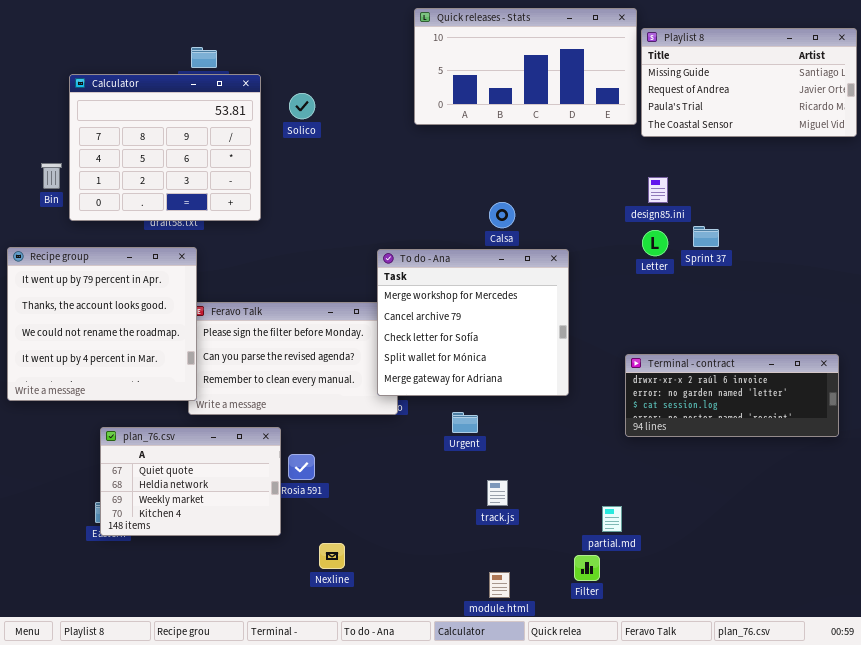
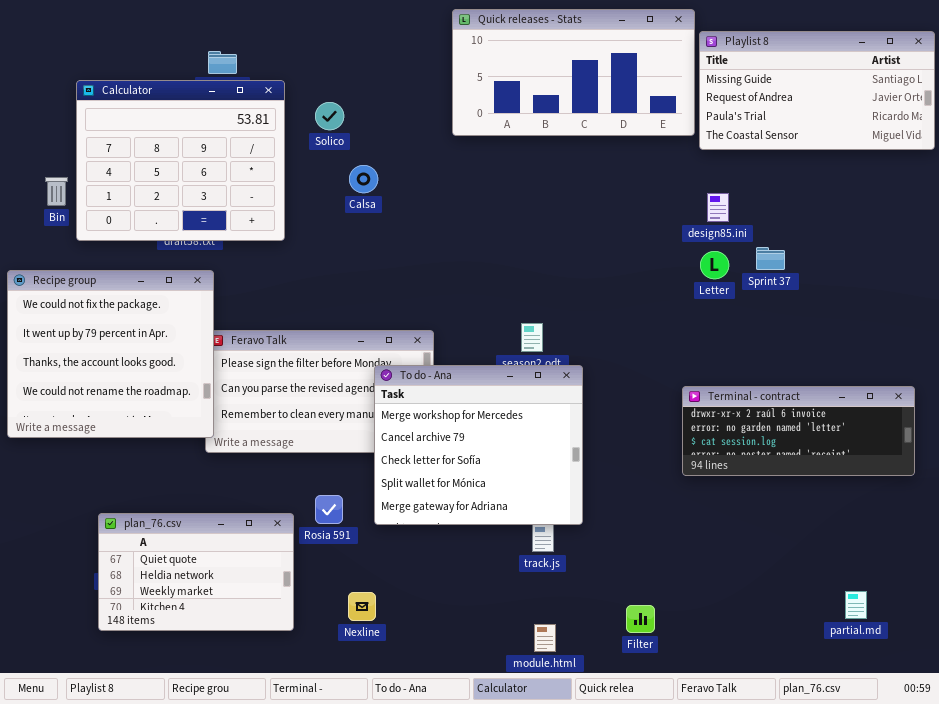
Calsa: [489,202,515,228] -> [349,165,378,193], moved
Recipe group: [7,247,197,401] -> [7,270,214,438], scrolled up 1 row
To do - Ana: [377,249,569,396] -> [374,365,583,525], moved
plan_76.csv: [100,427,281,536] -> [98,513,294,631], moved
partial.md: [602,506,622,532] -> [845,591,867,619], moved

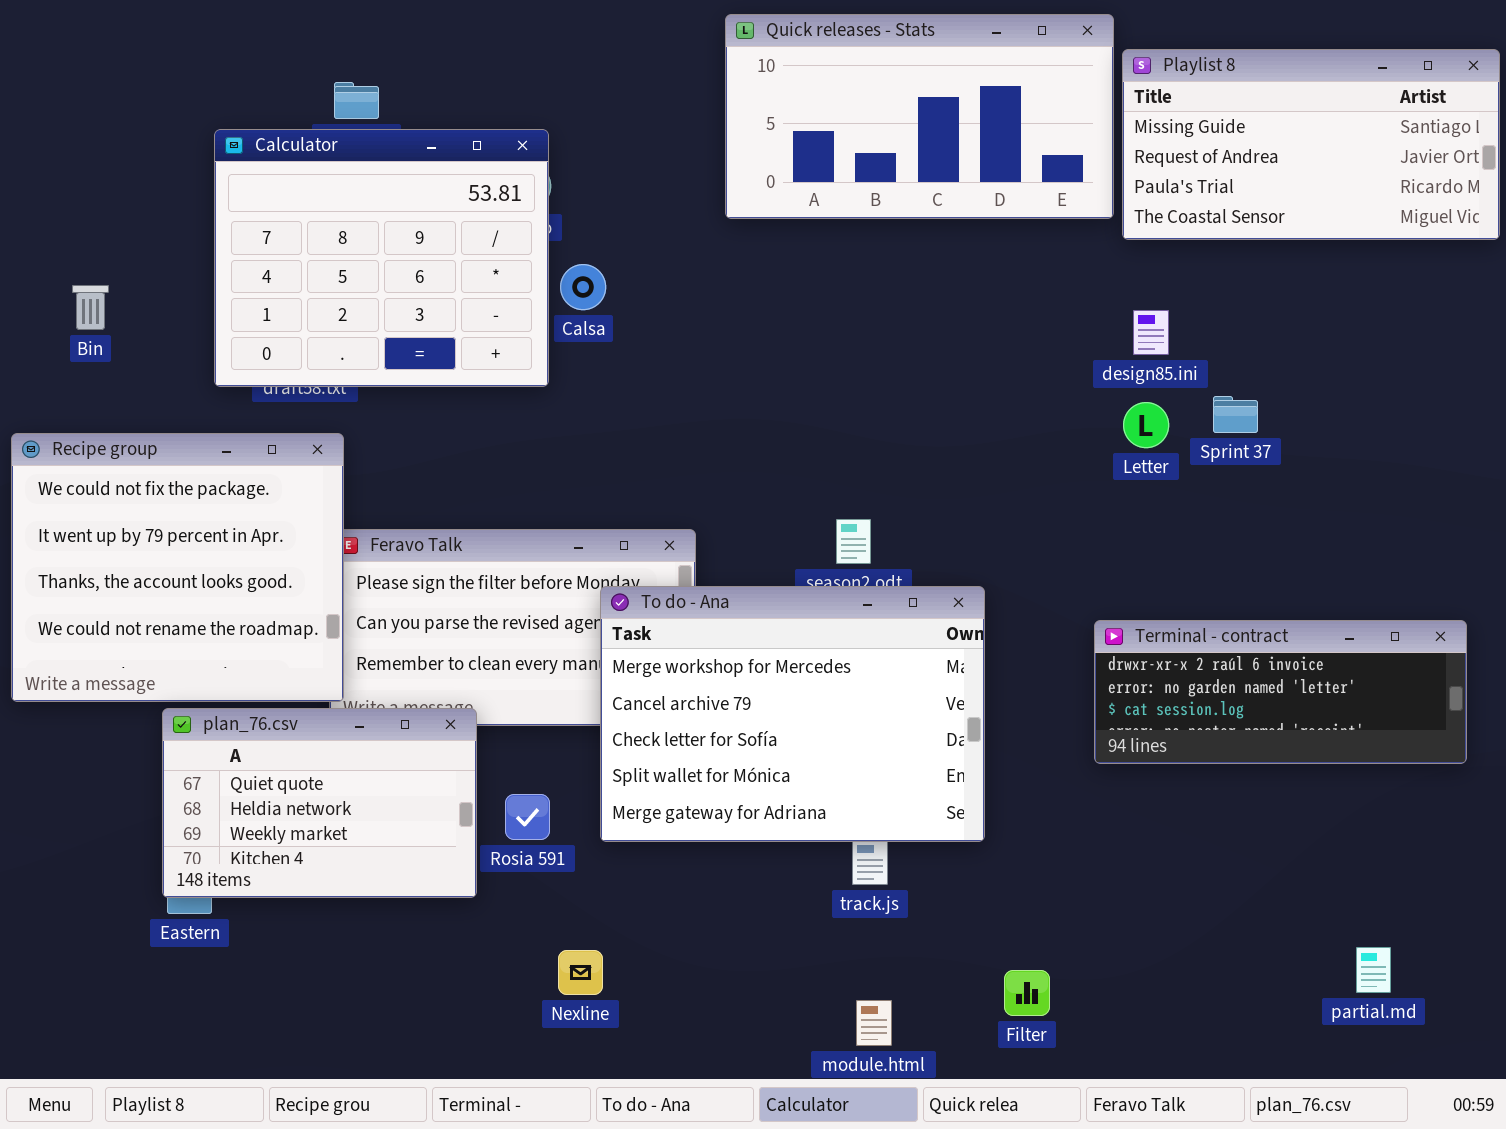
Calculator: [76,80,285,241] -> [214,129,549,387], moved
To do - Ana: [374,365,583,525] -> [600,586,985,842], resized
plan_76.csv: [98,513,294,631] -> [162,708,477,898], moved

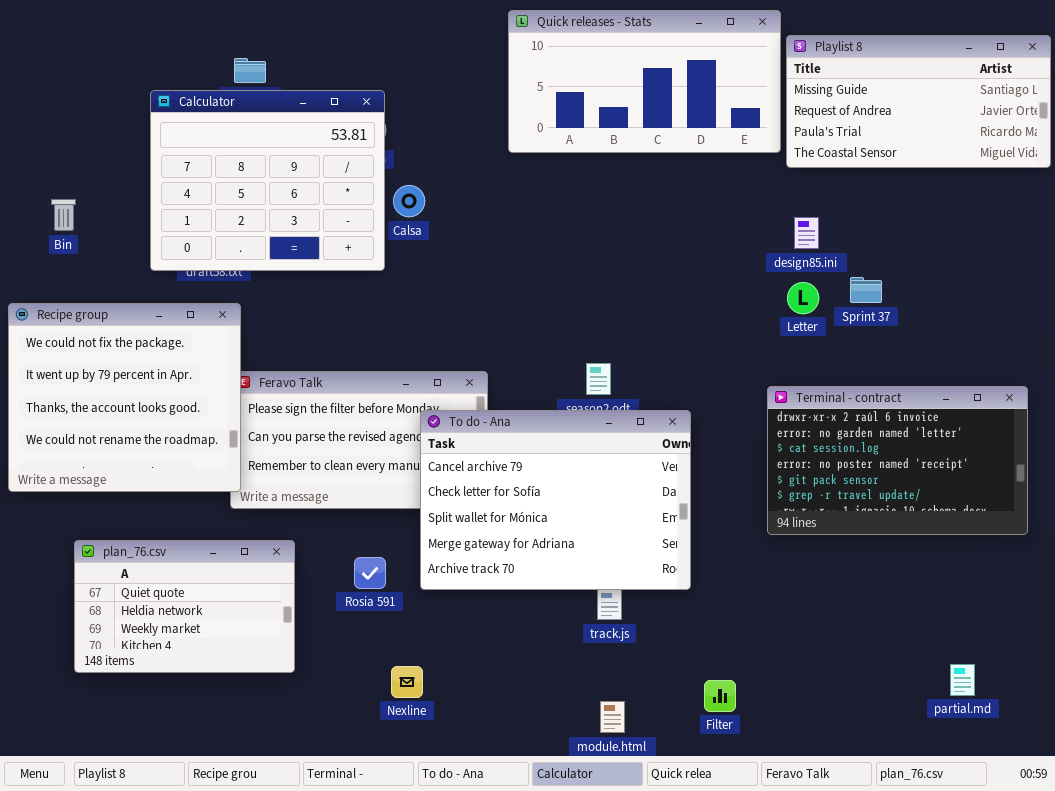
To do - Ana: [600,586,985,842] -> [420,410,691,590], scrolled down 1 row
Terminal - contract: [1094,620,1467,764] -> [767,386,1028,535], resized
plan_76.csv: [162,708,477,898] -> [74,540,295,673], moved

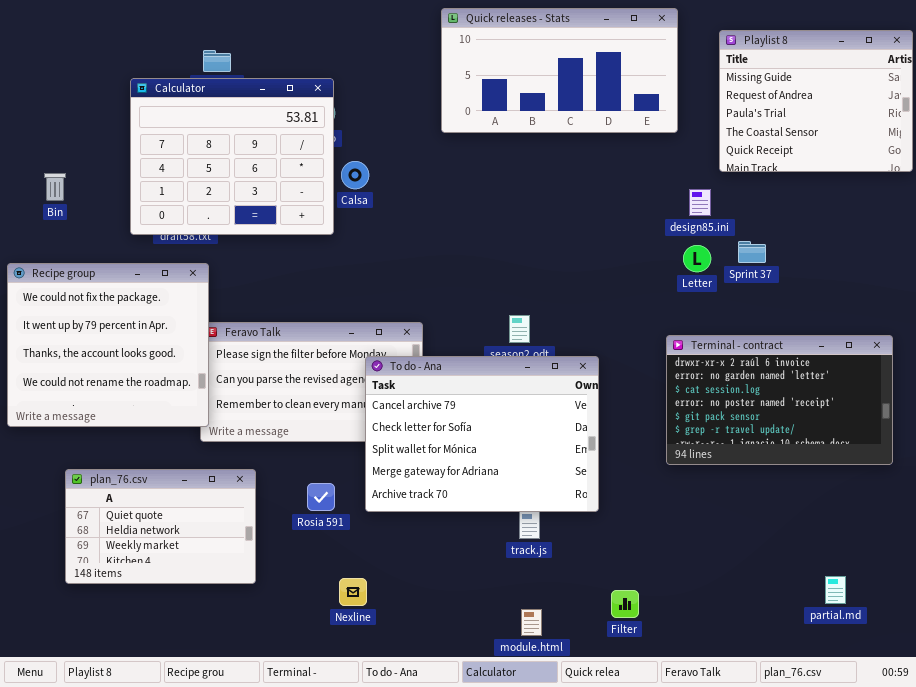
Playlist 8: [786,35,1051,168] -> [719,30,913,172], resized

